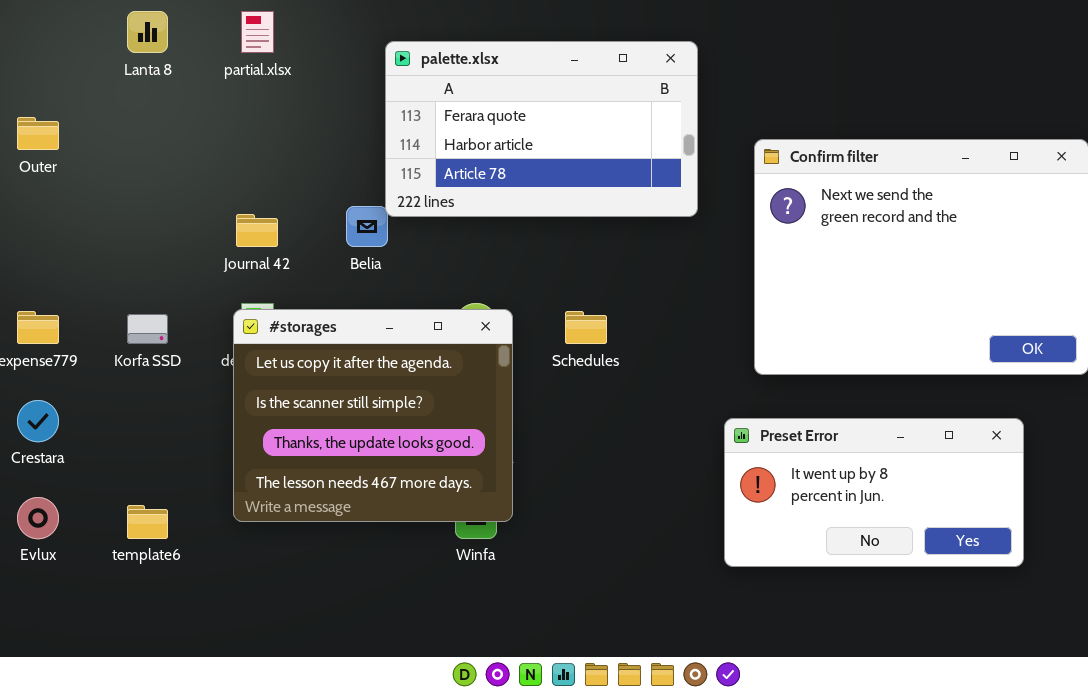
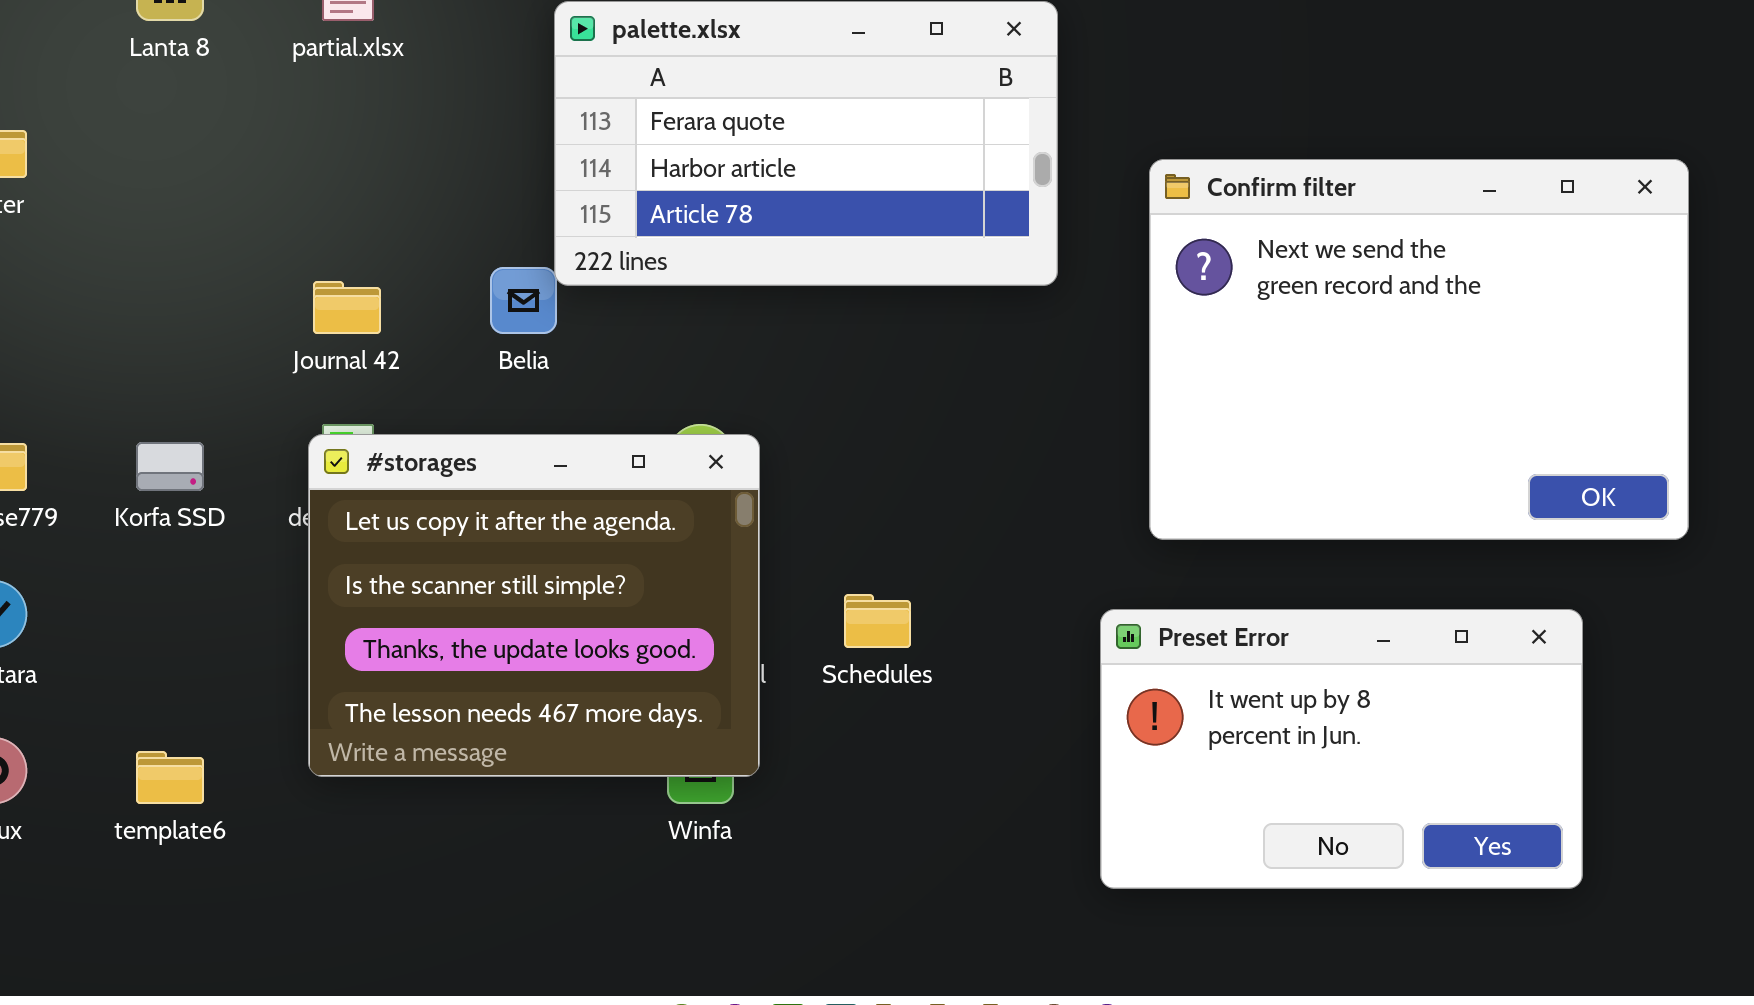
Schedules: [565,311,607,344] -> [844,594,911,648], moved
Preset Error: [724,418,1024,567] -> [1100,609,1583,889], resized

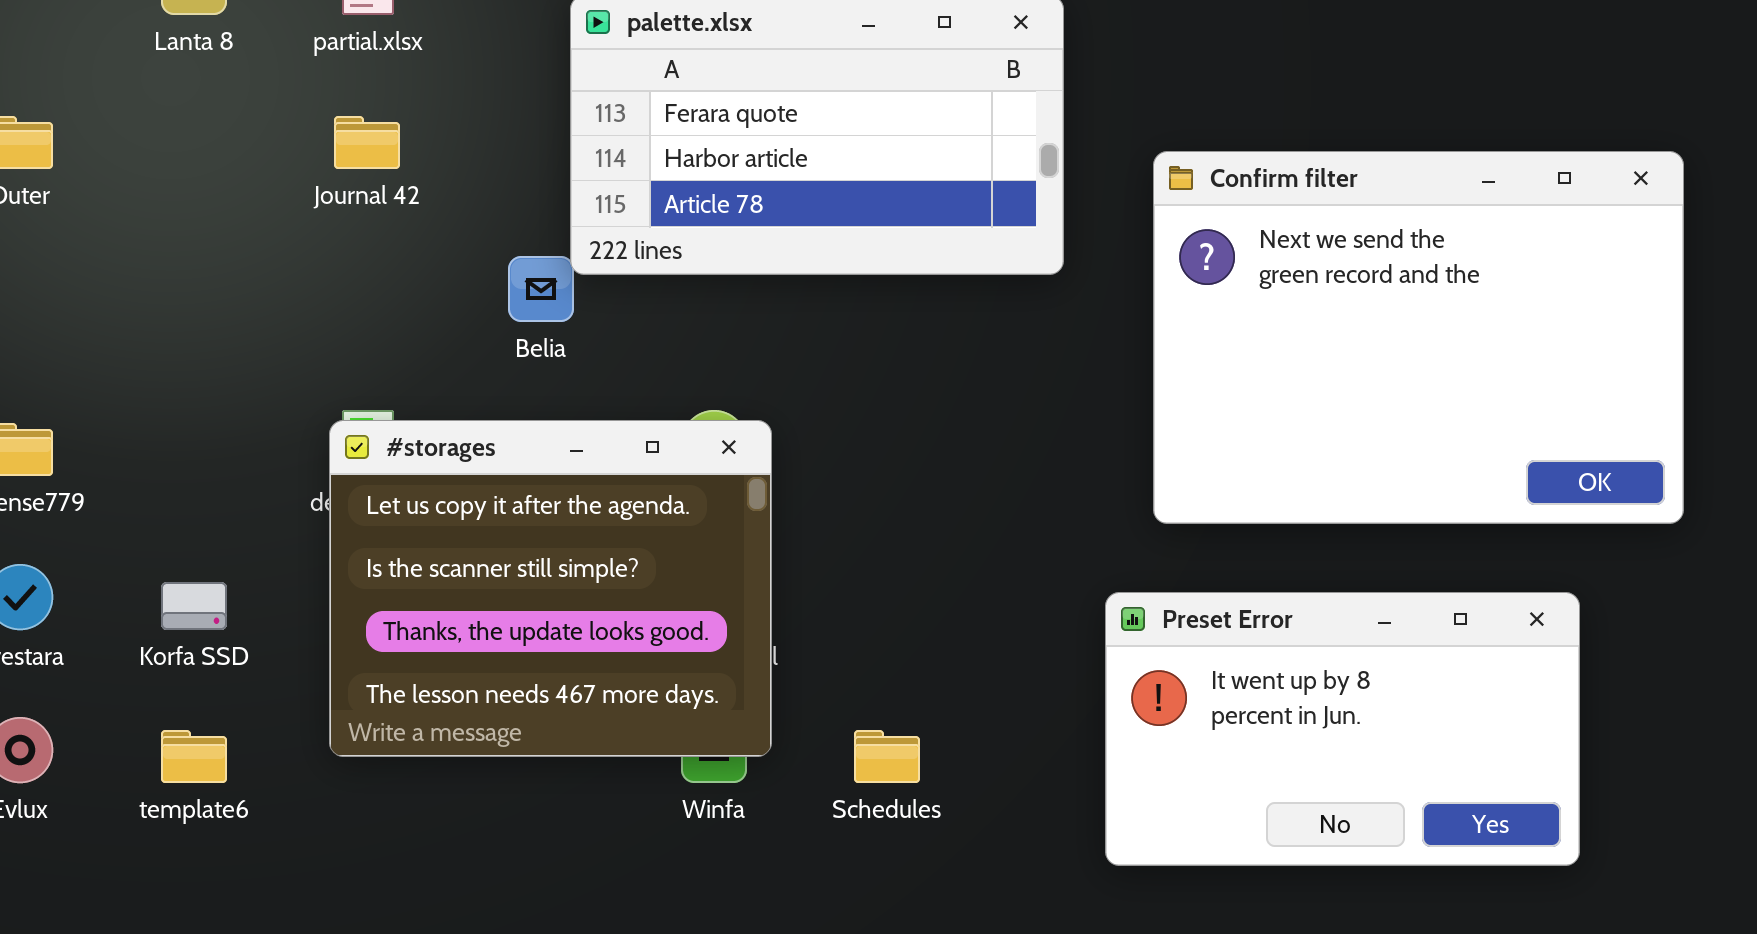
Journal 42: [313,281,381,334] -> [334,116,400,169], moved
Korfa SSD: [136,442,204,491] -> [161,582,227,630], moved
Schedules: [844,594,911,648] -> [854,730,920,783], moved

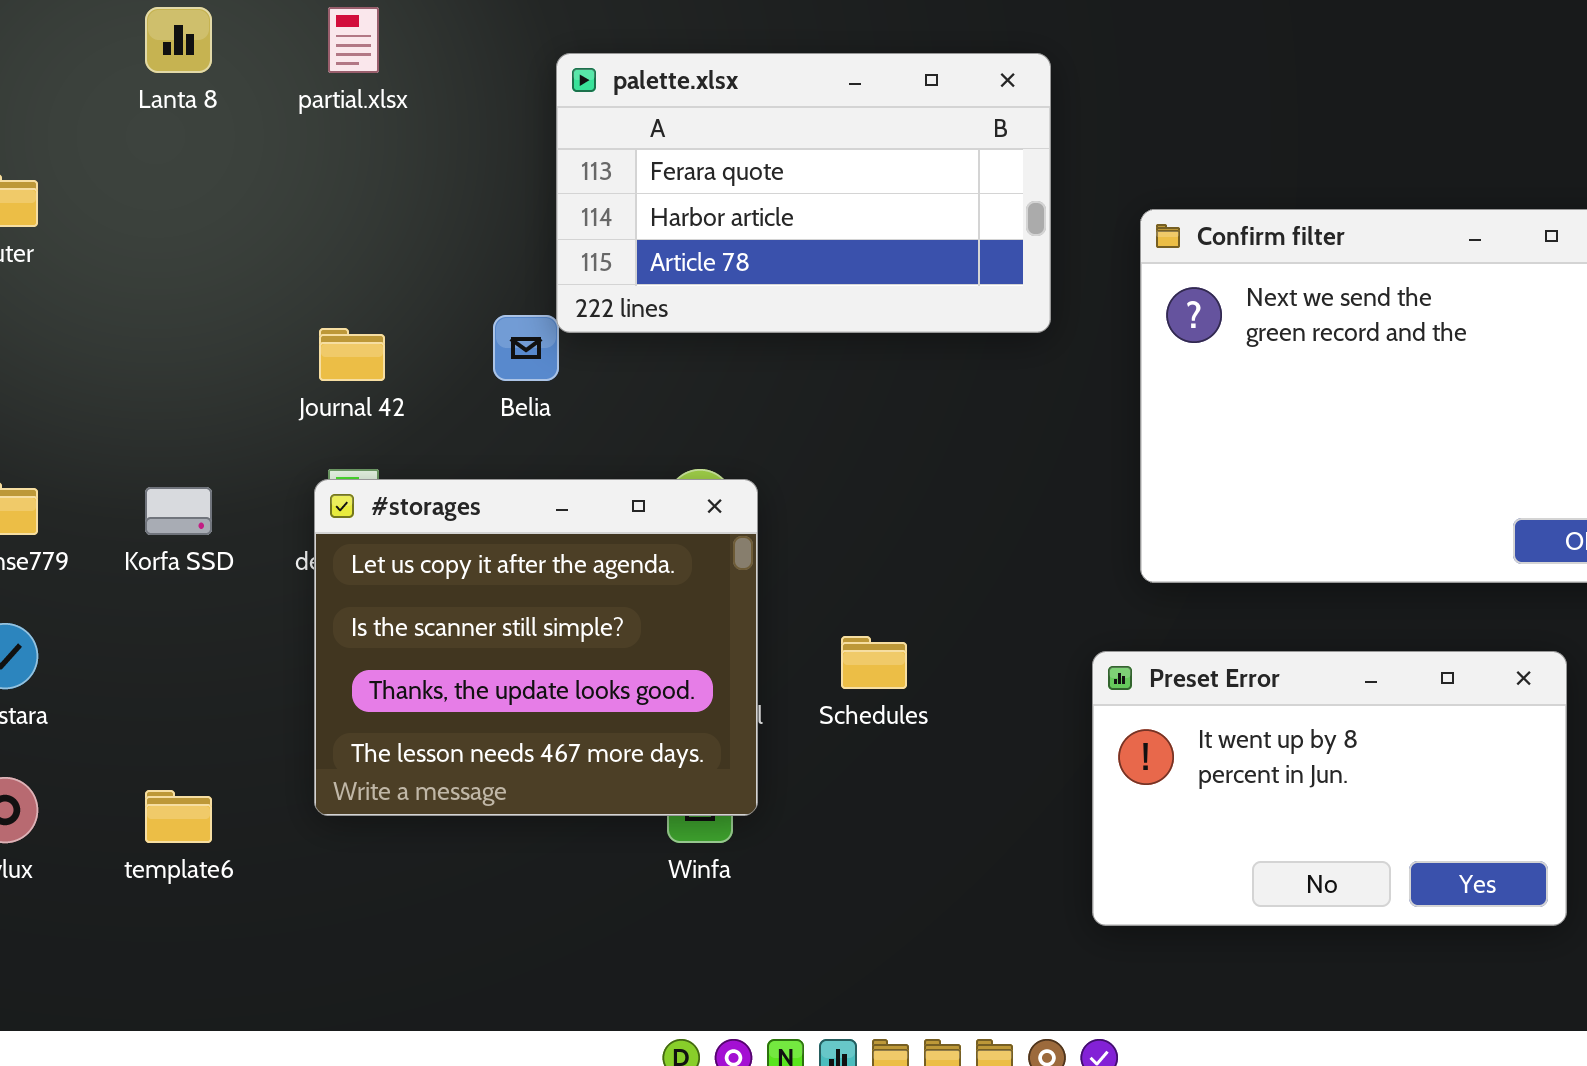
Journal 42: [334,116,400,169] -> [319,328,385,381], moved
Korfa SSD: [161,582,227,630] -> [145,487,212,535], moved
Schedules: [854,730,920,783] -> [841,636,907,689], moved

